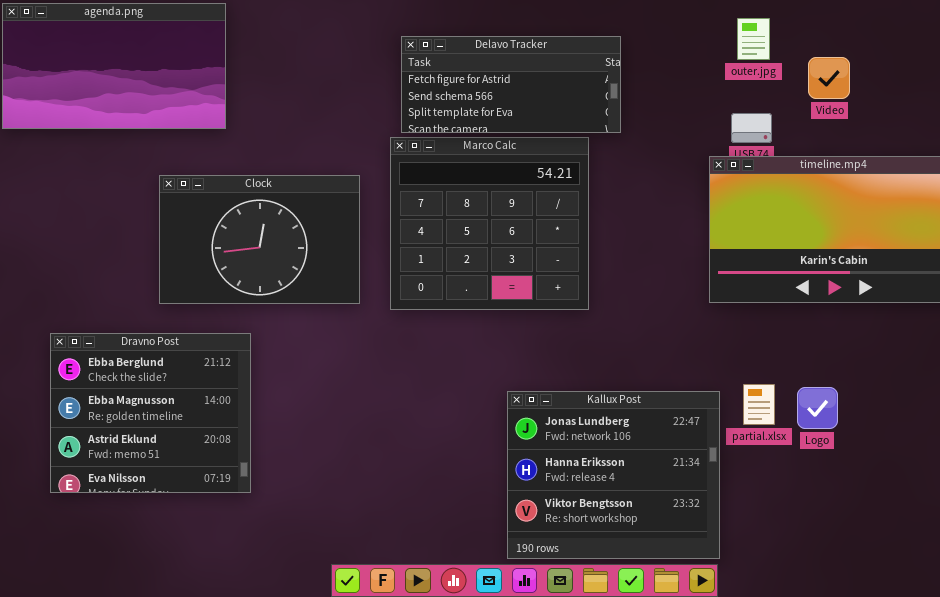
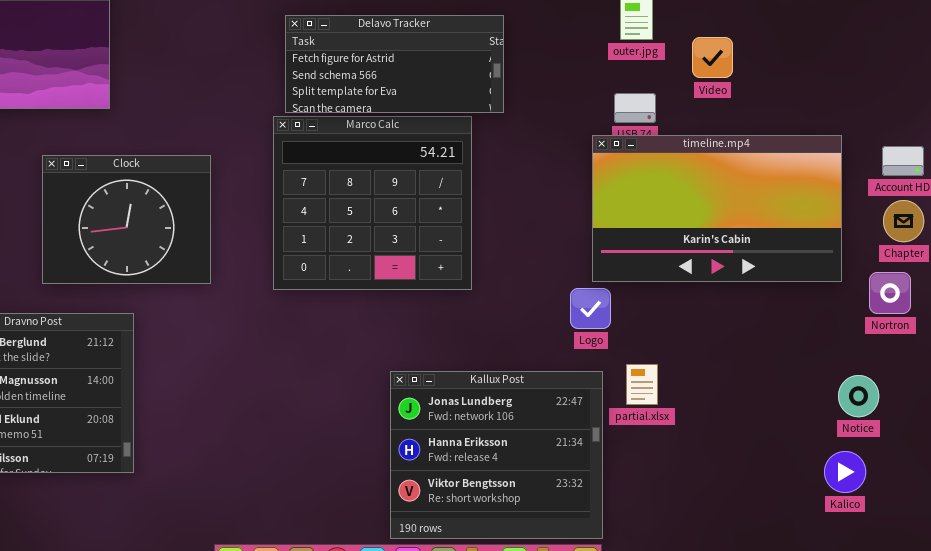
Clock: [159,175,360,304] -> [42,155,211,284], resized
Logo: [797,387,838,429] -> [570,288,611,329], moved

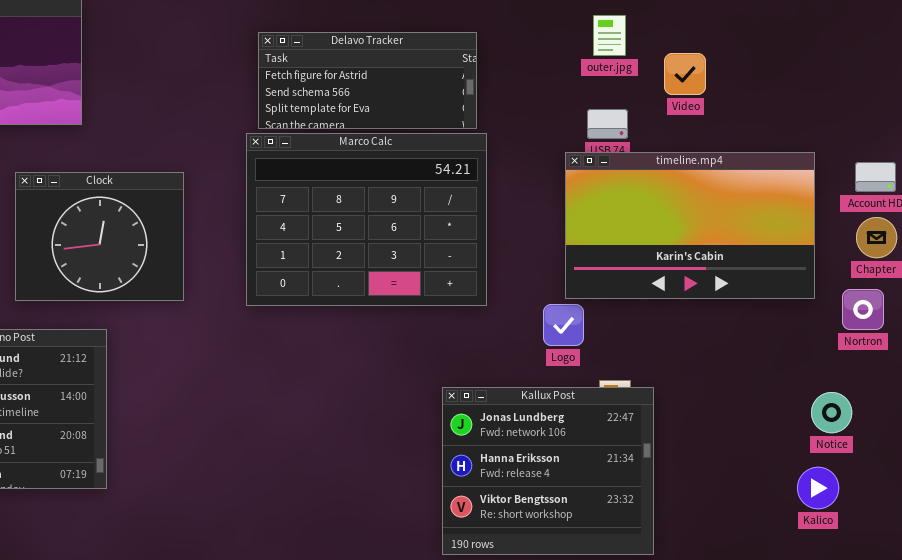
Marco Calc: [273,116,472,290] -> [246,133,487,306], resized
Kallux Post: [390,371,603,539] -> [442,387,654,555], moved

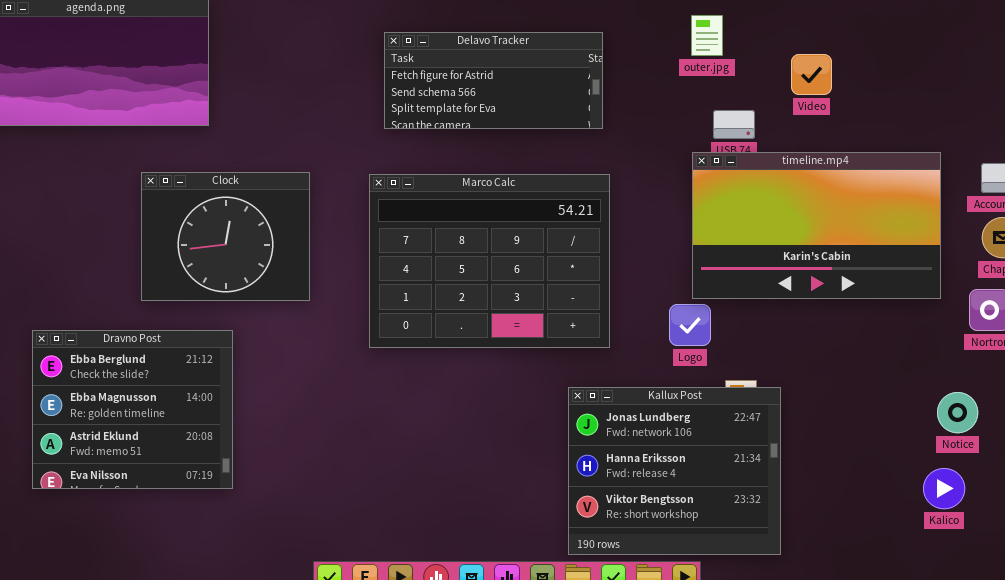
outer.jpg: [593,15,626,56] -> [691,15,723,56], moved
Marco Calc: [246,133,487,306] -> [369,174,610,348], moved

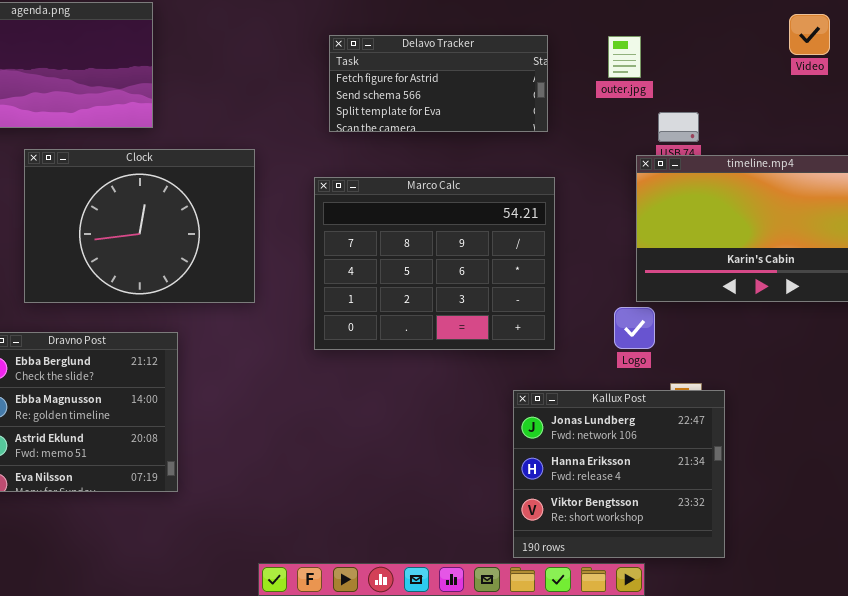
outer.jpg: [691,15,723,56] -> [608,36,641,78], moved
Video: [791,54,832,95] -> [789,14,830,55], moved
Clock: [141,172,310,301] -> [24,149,255,303], resized

